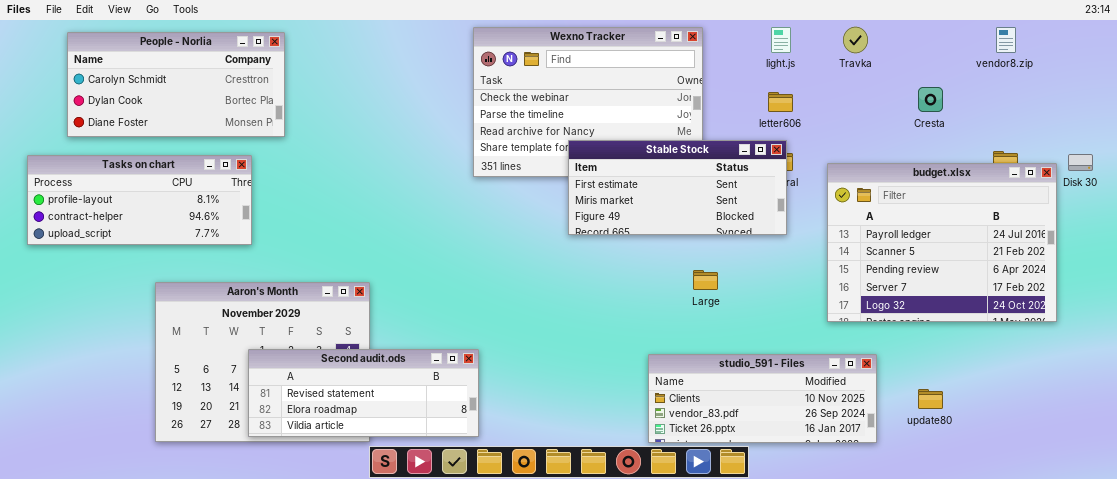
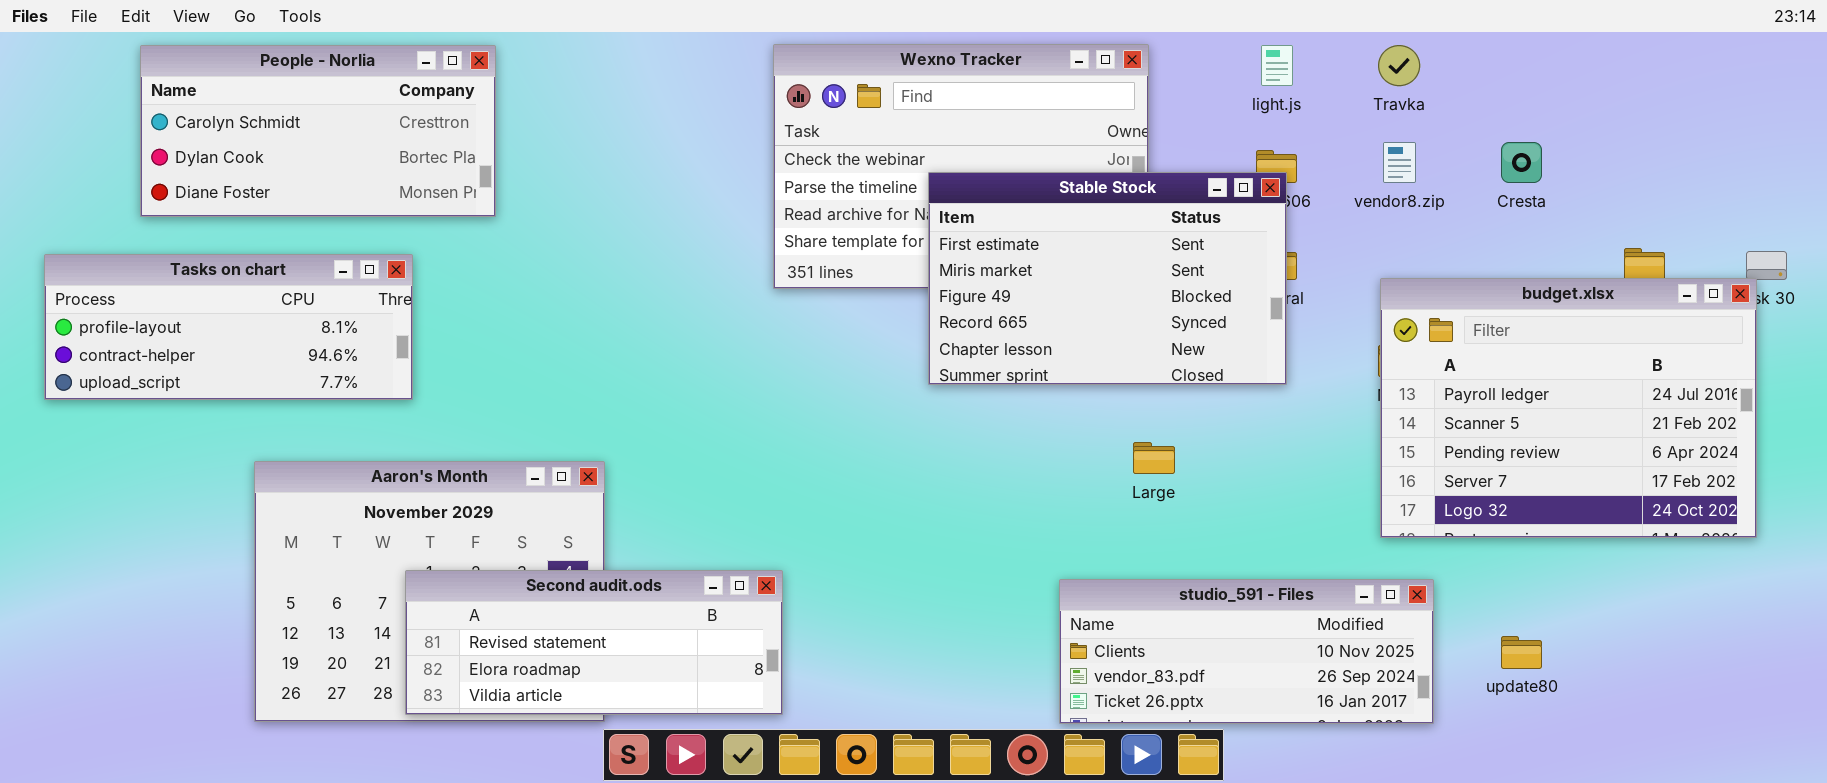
vendor8.zip: [996,27,1016,53] -> [1383,142,1416,183], moved
People - Norlia: [67,32,285,137] -> [140,45,496,217], moved
Stable Stock: [568,140,787,235] -> [928,172,1287,385], resized
budget.xlsx: [827,163,1057,322] -> [1380,278,1757,538], moved

